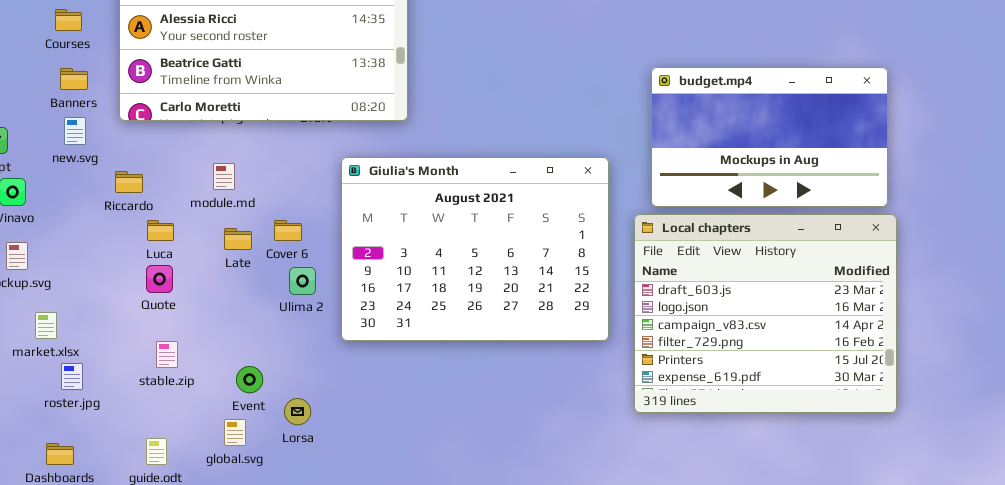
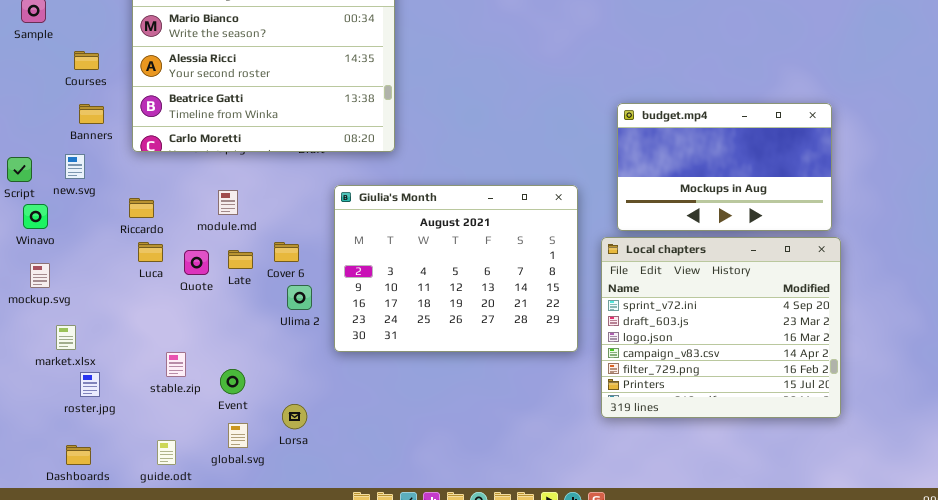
new.svg: [64,117,86,145] -> [65,154,85,179], moved
Local chapters: [634,214,897,413] -> [601,237,841,418], scrolled up 1 row
Luca: [147,220,174,241] -> [138,242,163,262], moved
Quote: [146,265,173,293] -> [184,250,209,275], moved
Event: [236,366,263,393] -> [220,369,245,394], moved

